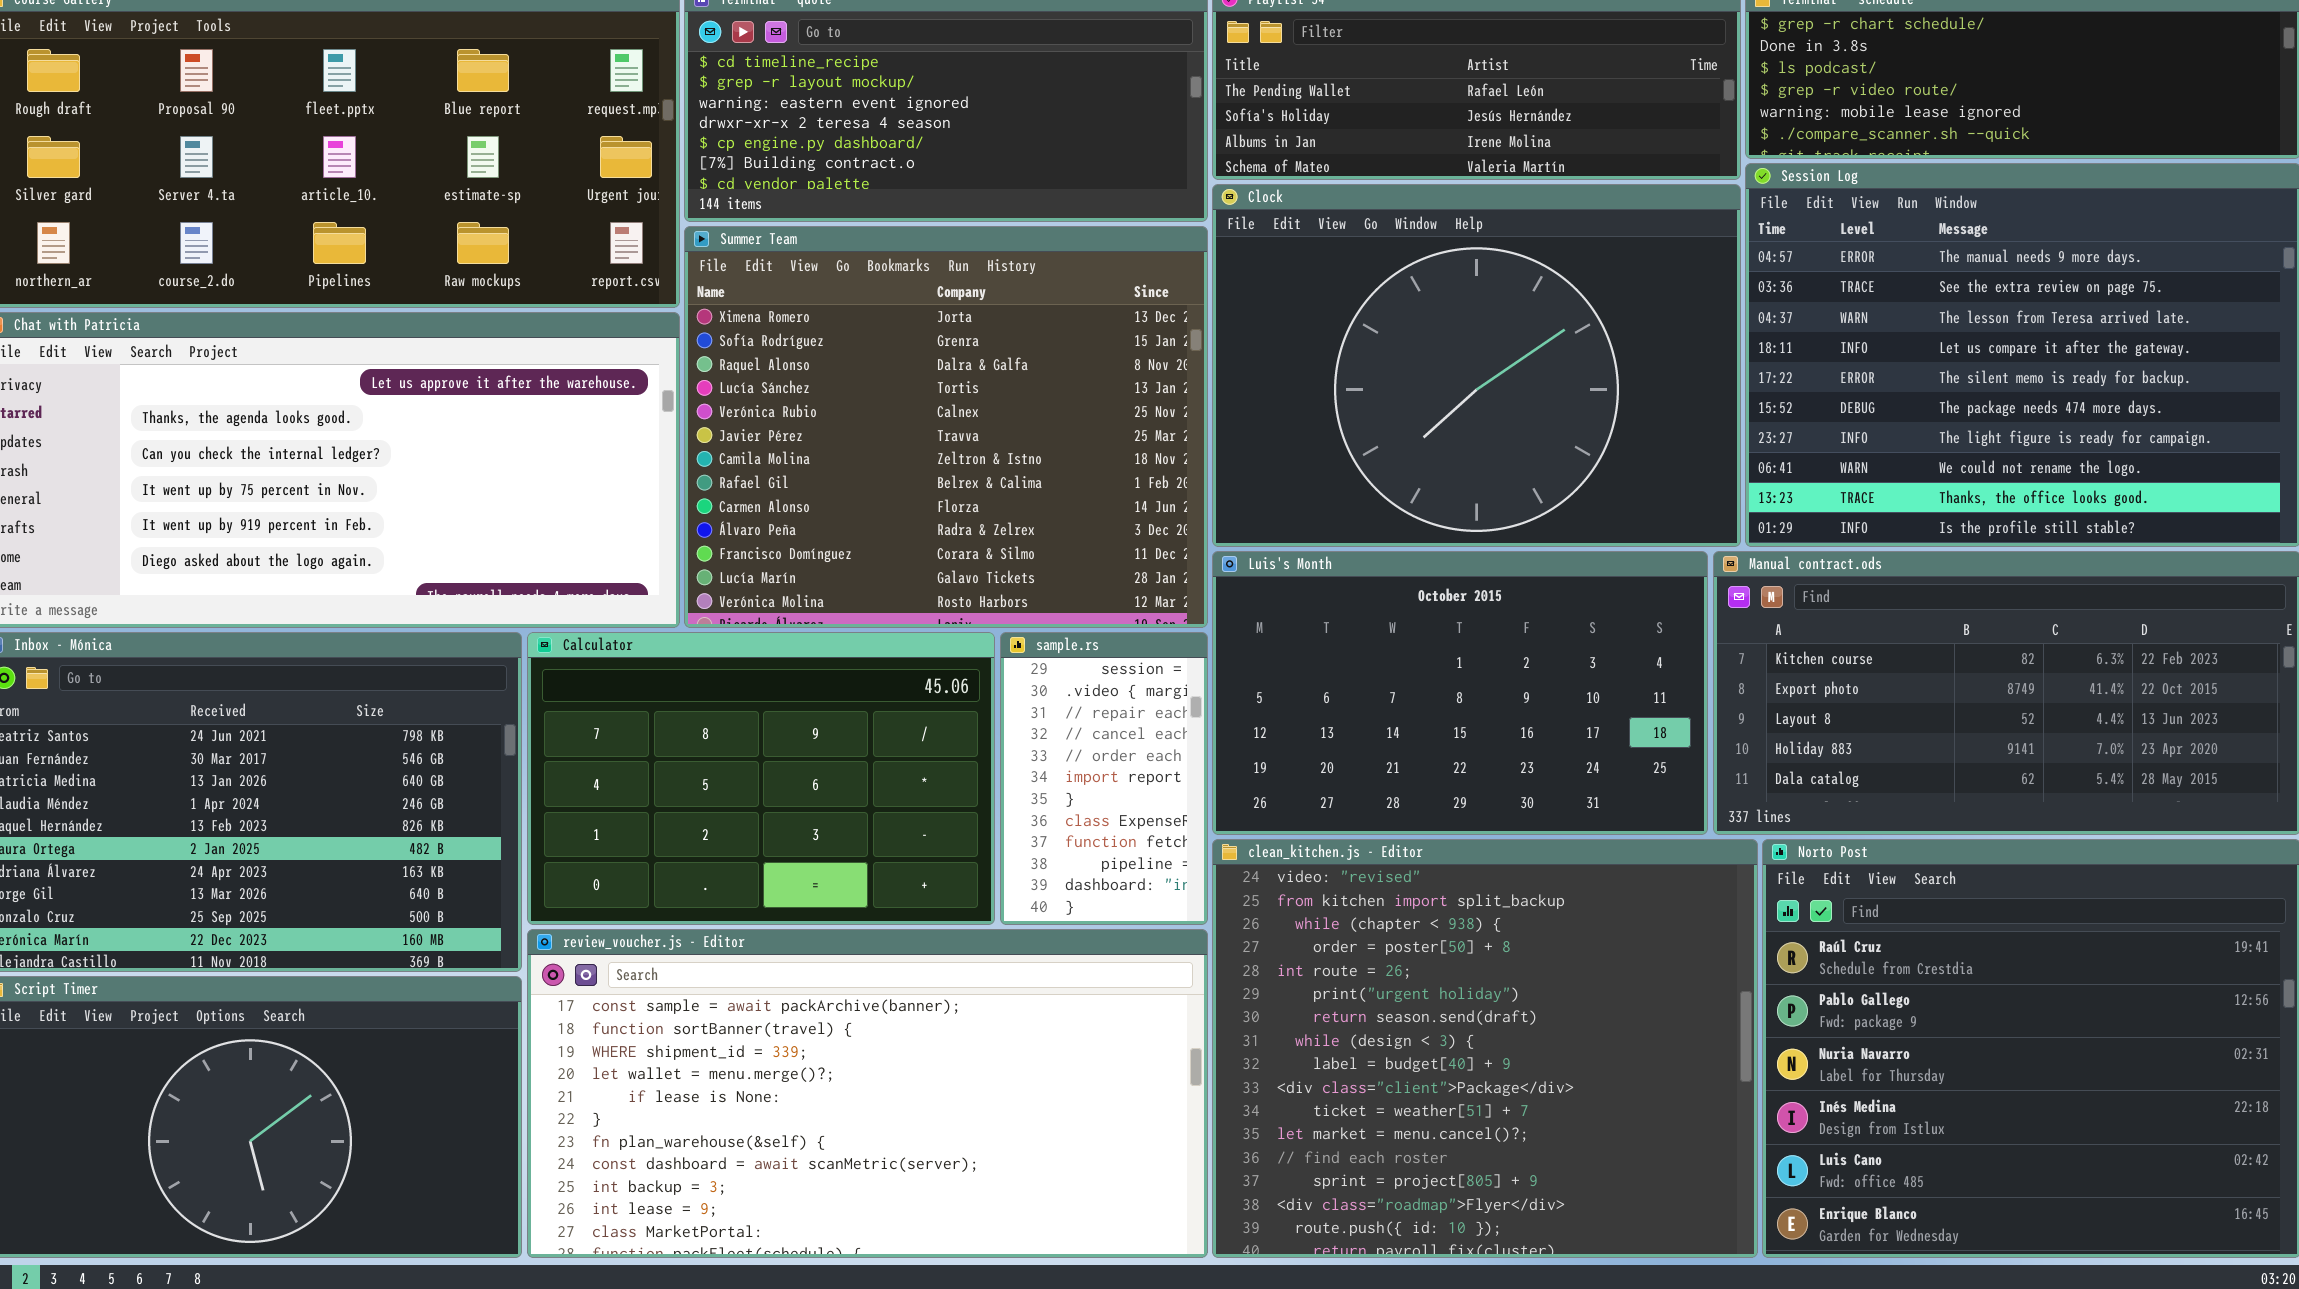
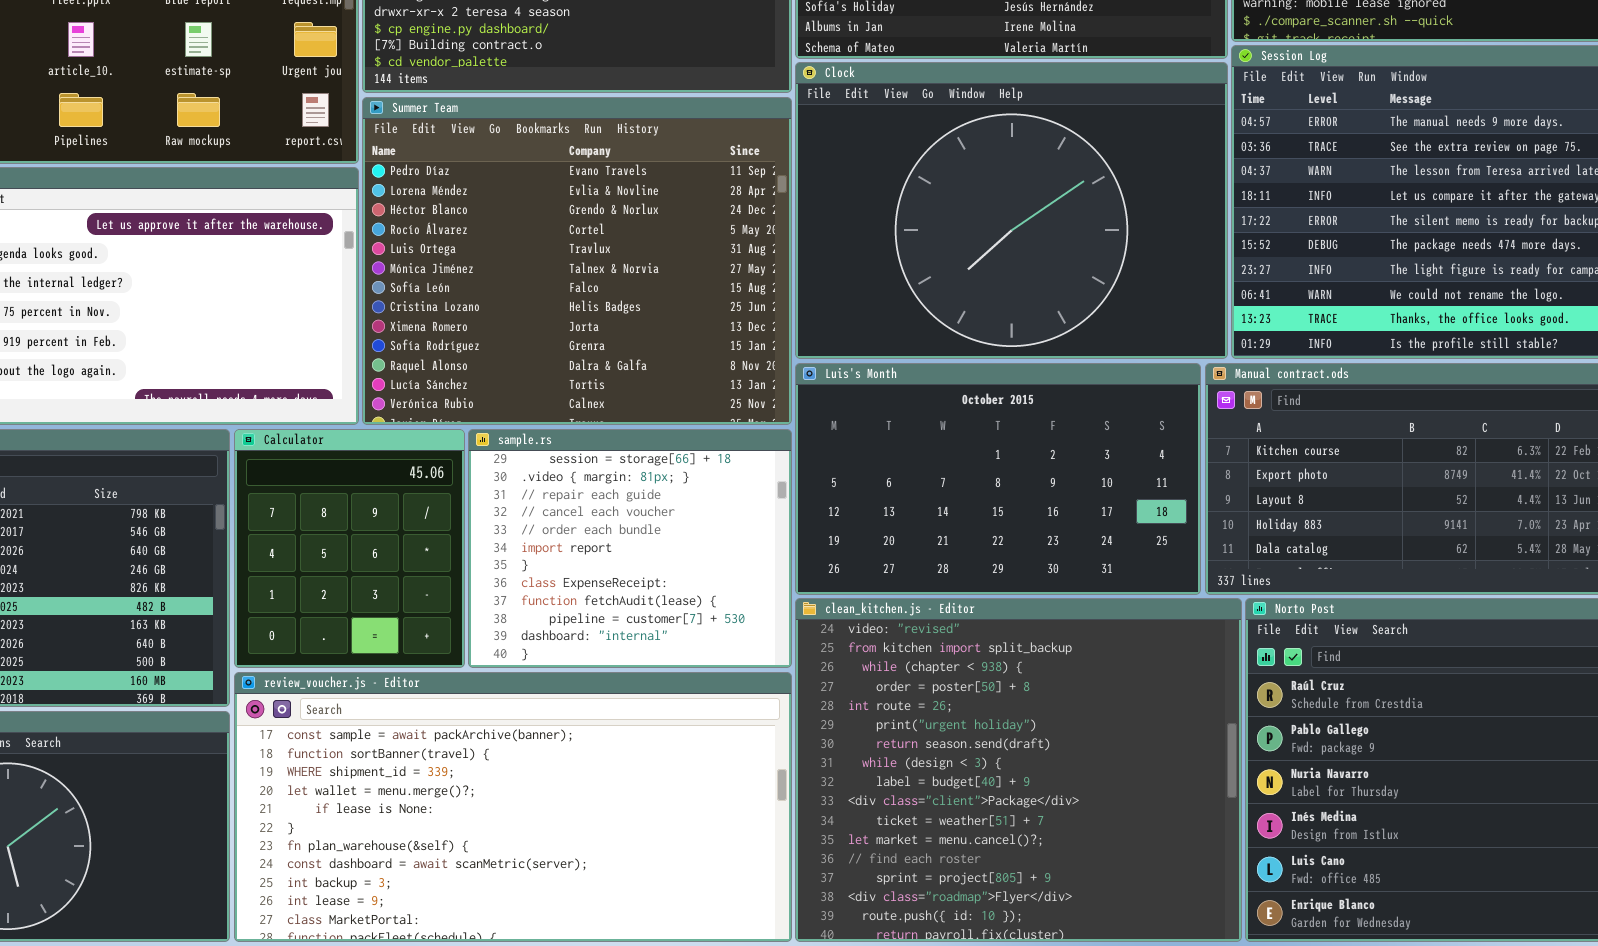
Summer Team: [684,226,1208,628] -> [362,97,792,425], scrolled up 8 rows
Calculator: [527,632,995,925] -> [234,429,465,668], resized
sample.rs: [1000,632,1208,925] -> [468,429,792,668], resized

